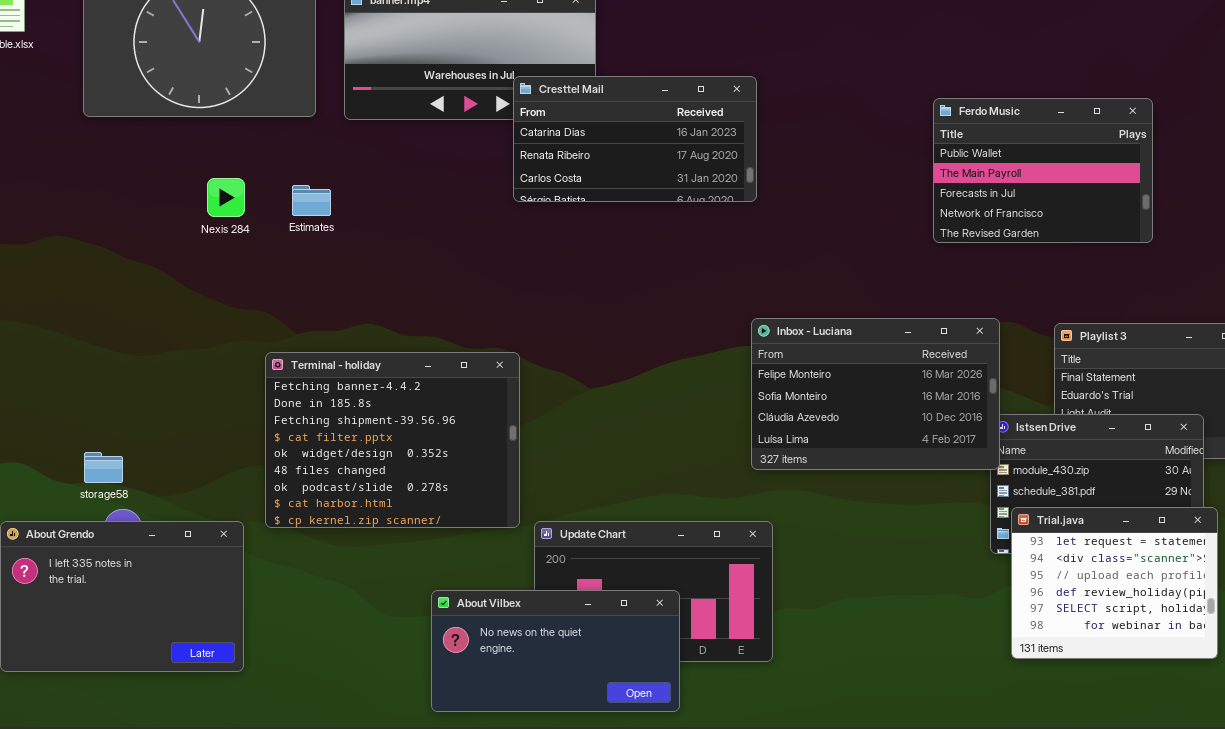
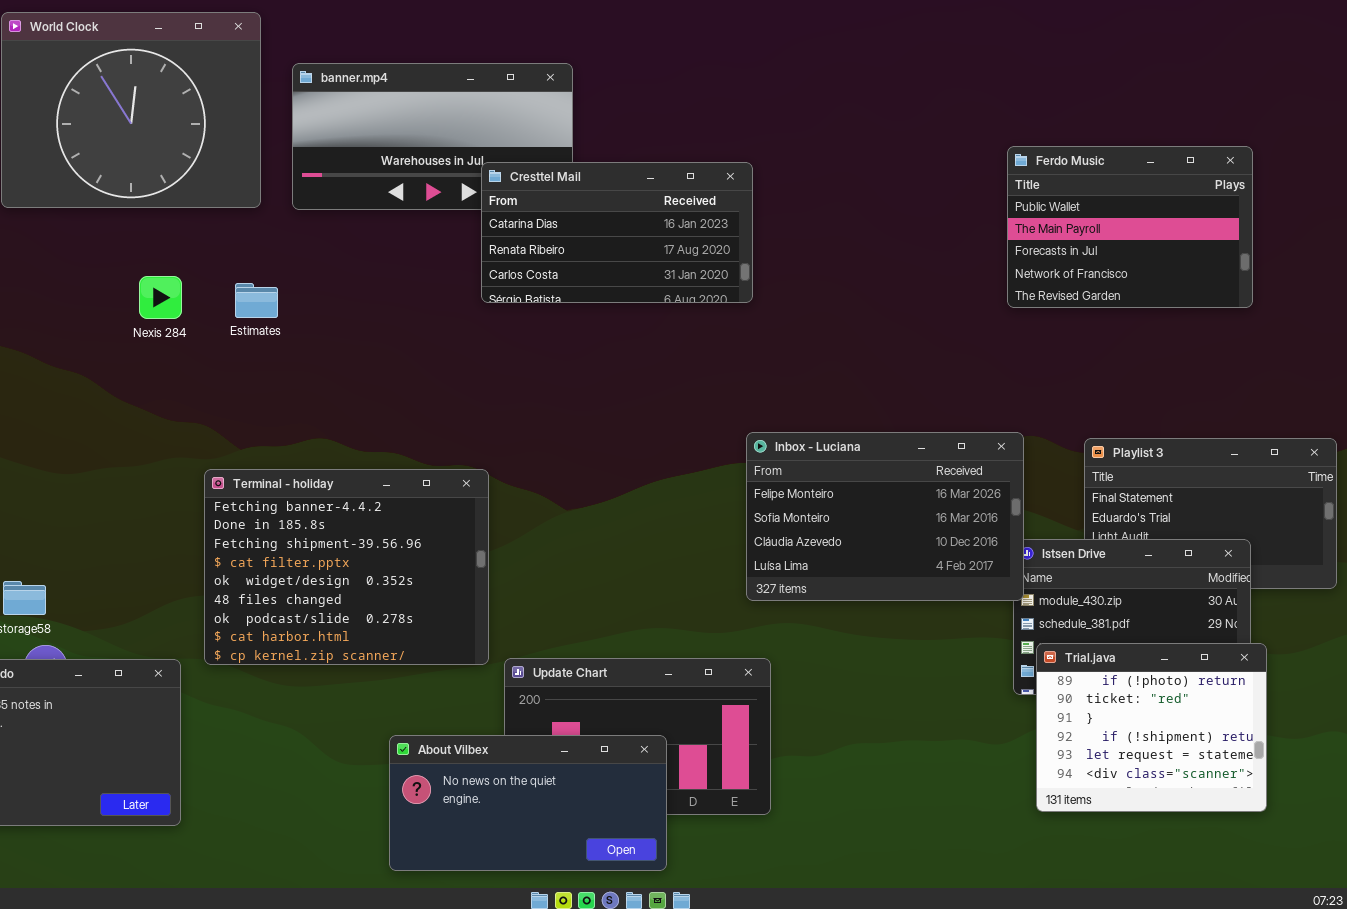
Ferdo Music: [933,98,1153,243] -> [1007,146,1253,308], moved
Trial.java: [1011,507,1218,659] -> [1036,643,1267,812], scrolled up 4 rows

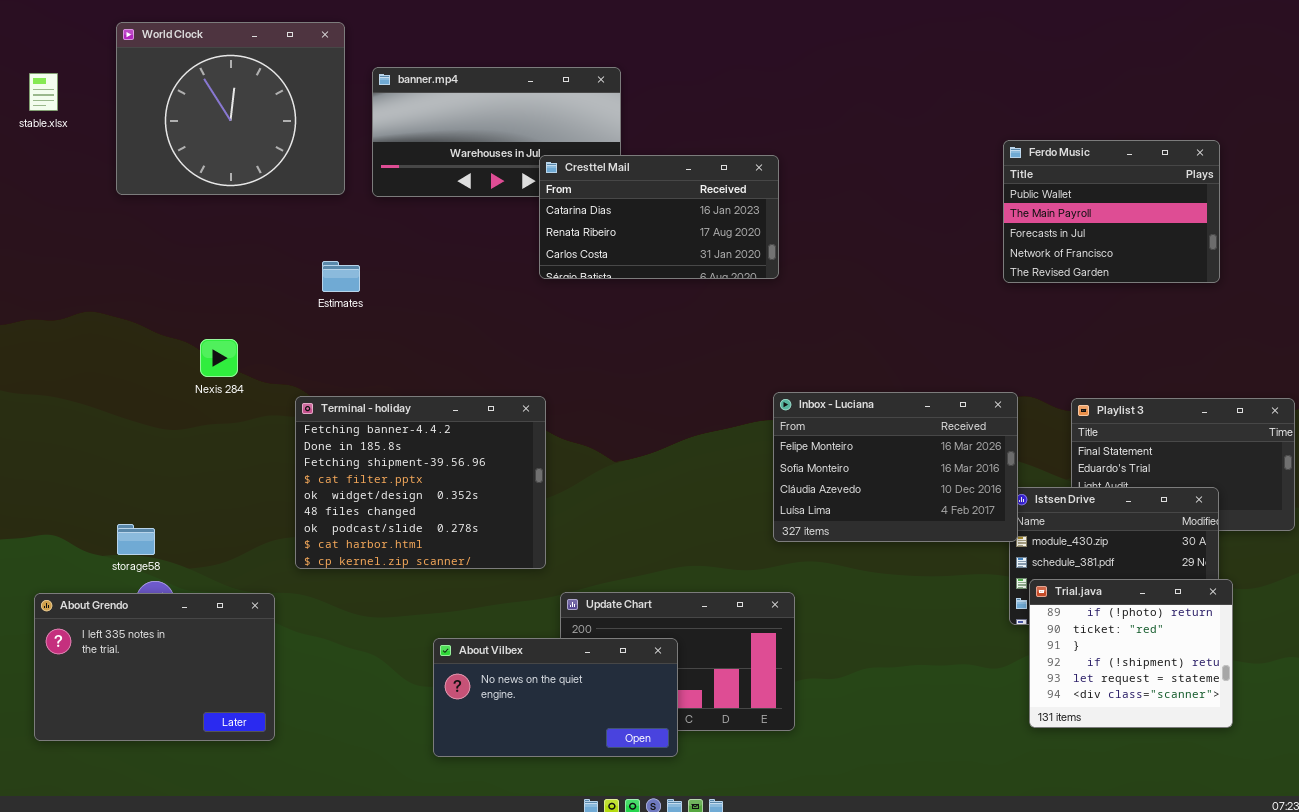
Nexis 284: [139,276,182,319] -> [200,339,238,377], moved
Terminal - holiday: [204,469,489,665] -> [295,396,546,569], moved
About Vilbex: [389,735,667,871] -> [433,638,678,757], moved

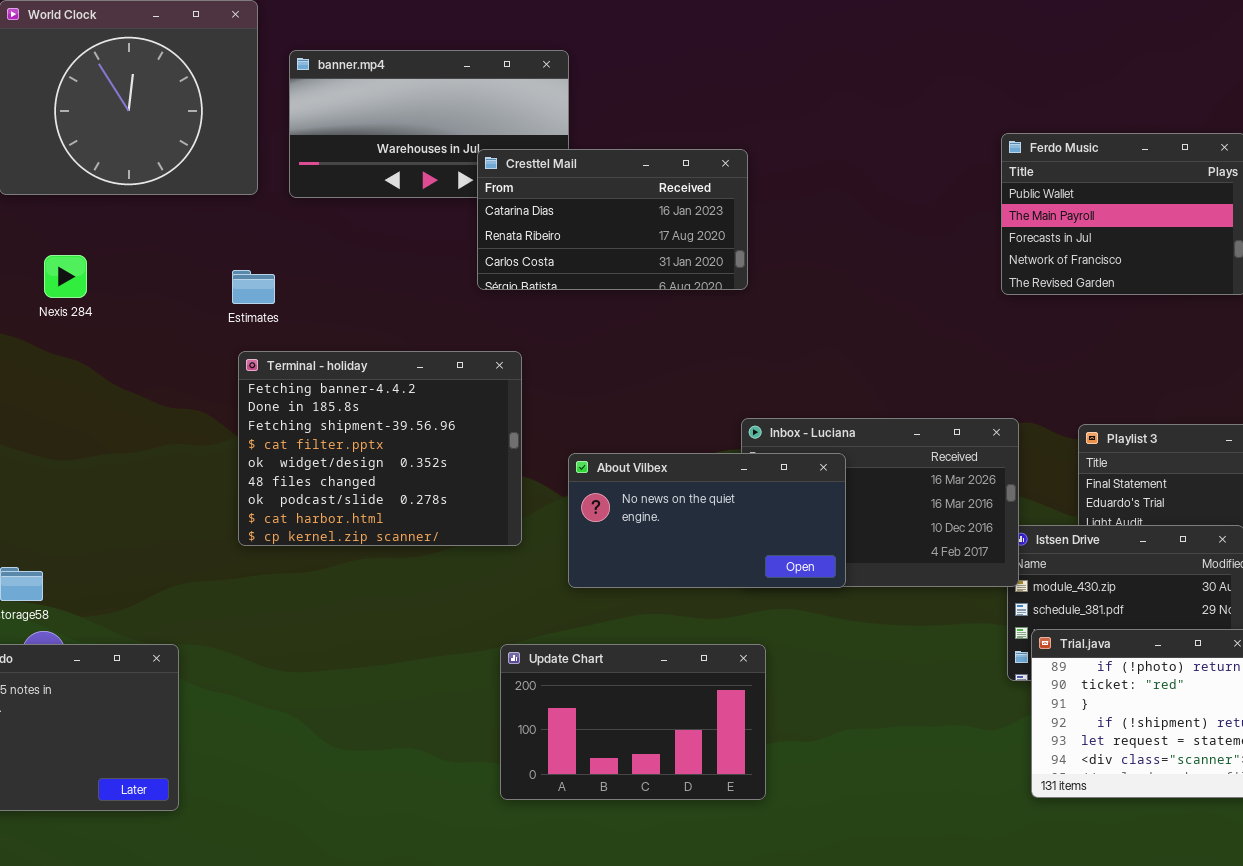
Nexis 284: [200,339,238,377] -> [44,255,87,298], moved
Terminal - holiday: [295,396,546,569] -> [238,351,522,546], moved
About Vilbex: [433,638,678,757] -> [568,453,846,588], moved

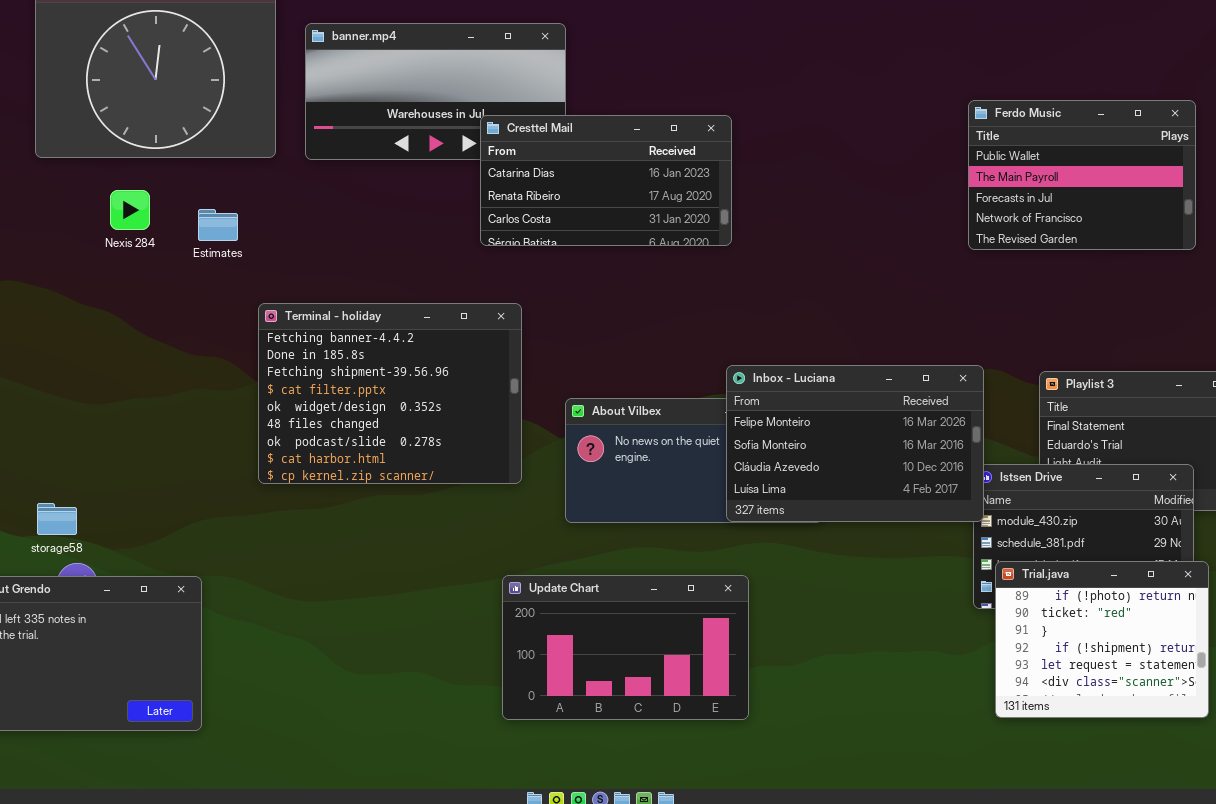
Nexis 284: [44,255,87,298] -> [110,190,150,230], moved
Estimates: [232,270,275,304] -> [198,209,238,241], moved
Inbox - Luciana: [741,418,1019,587] -> [726,365,984,522], raised

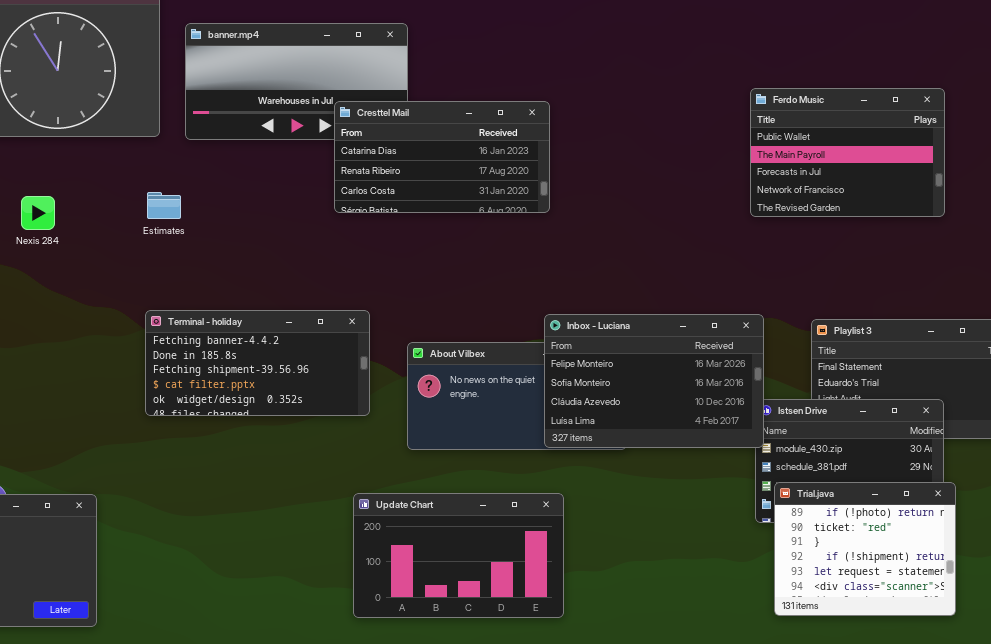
Nexis 284: [110,190,150,230] -> [21,196,55,230], moved
Estimates: [198,209,238,241] -> [147,192,181,219], moved
Terminal - holiday: [258,303,522,484] -> [145,310,370,416], resized

